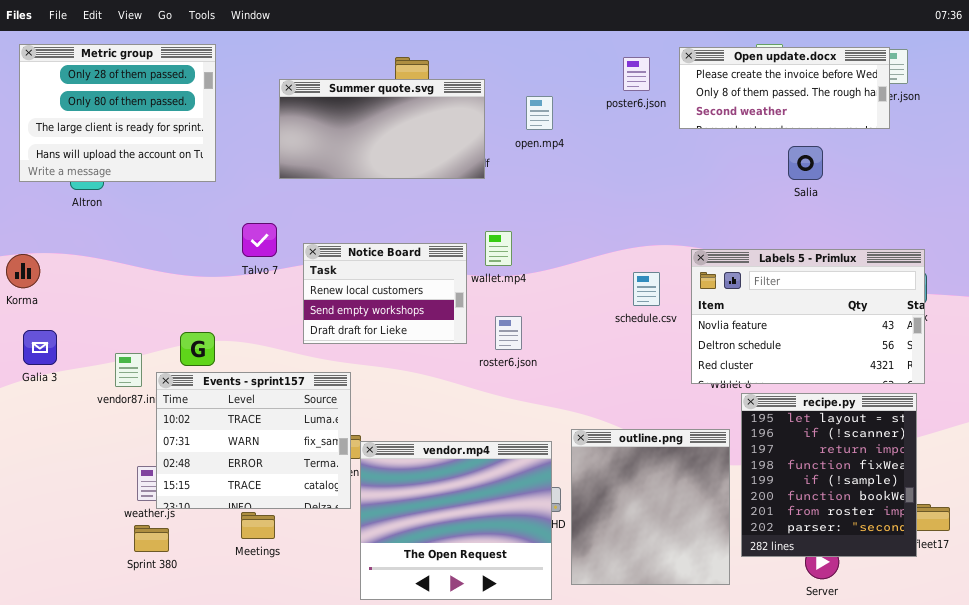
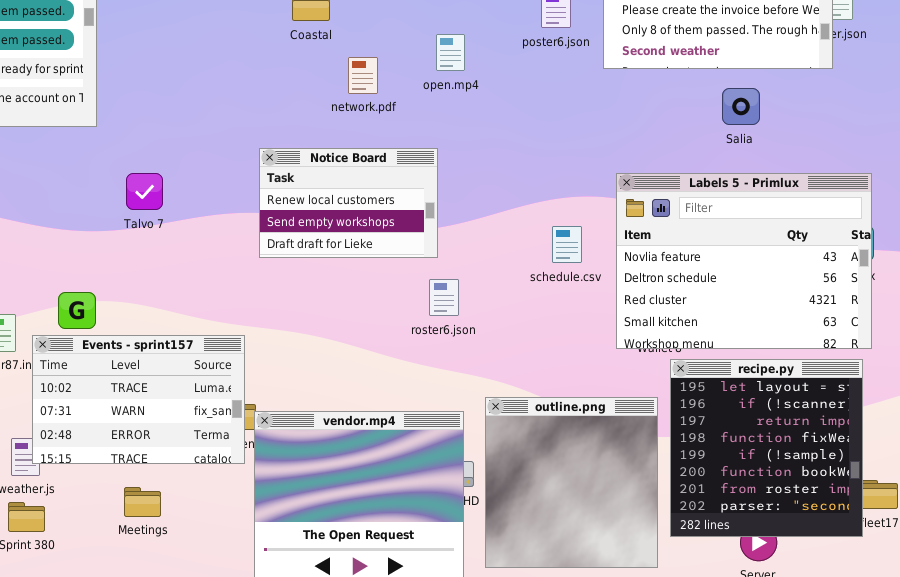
Summer quote.svg: [279,79,485,179] -> none, closed
Notice Board: [303,243,467,344] -> [259,148,438,258], moved
Labels 5 - Primlux: [691,249,925,384] -> [616,173,872,349], resized
roster6.json: [495,316,522,350] -> [429,279,459,316], moved
Events - sprint157: [156,372,351,509] -> [32,335,245,464], resized

